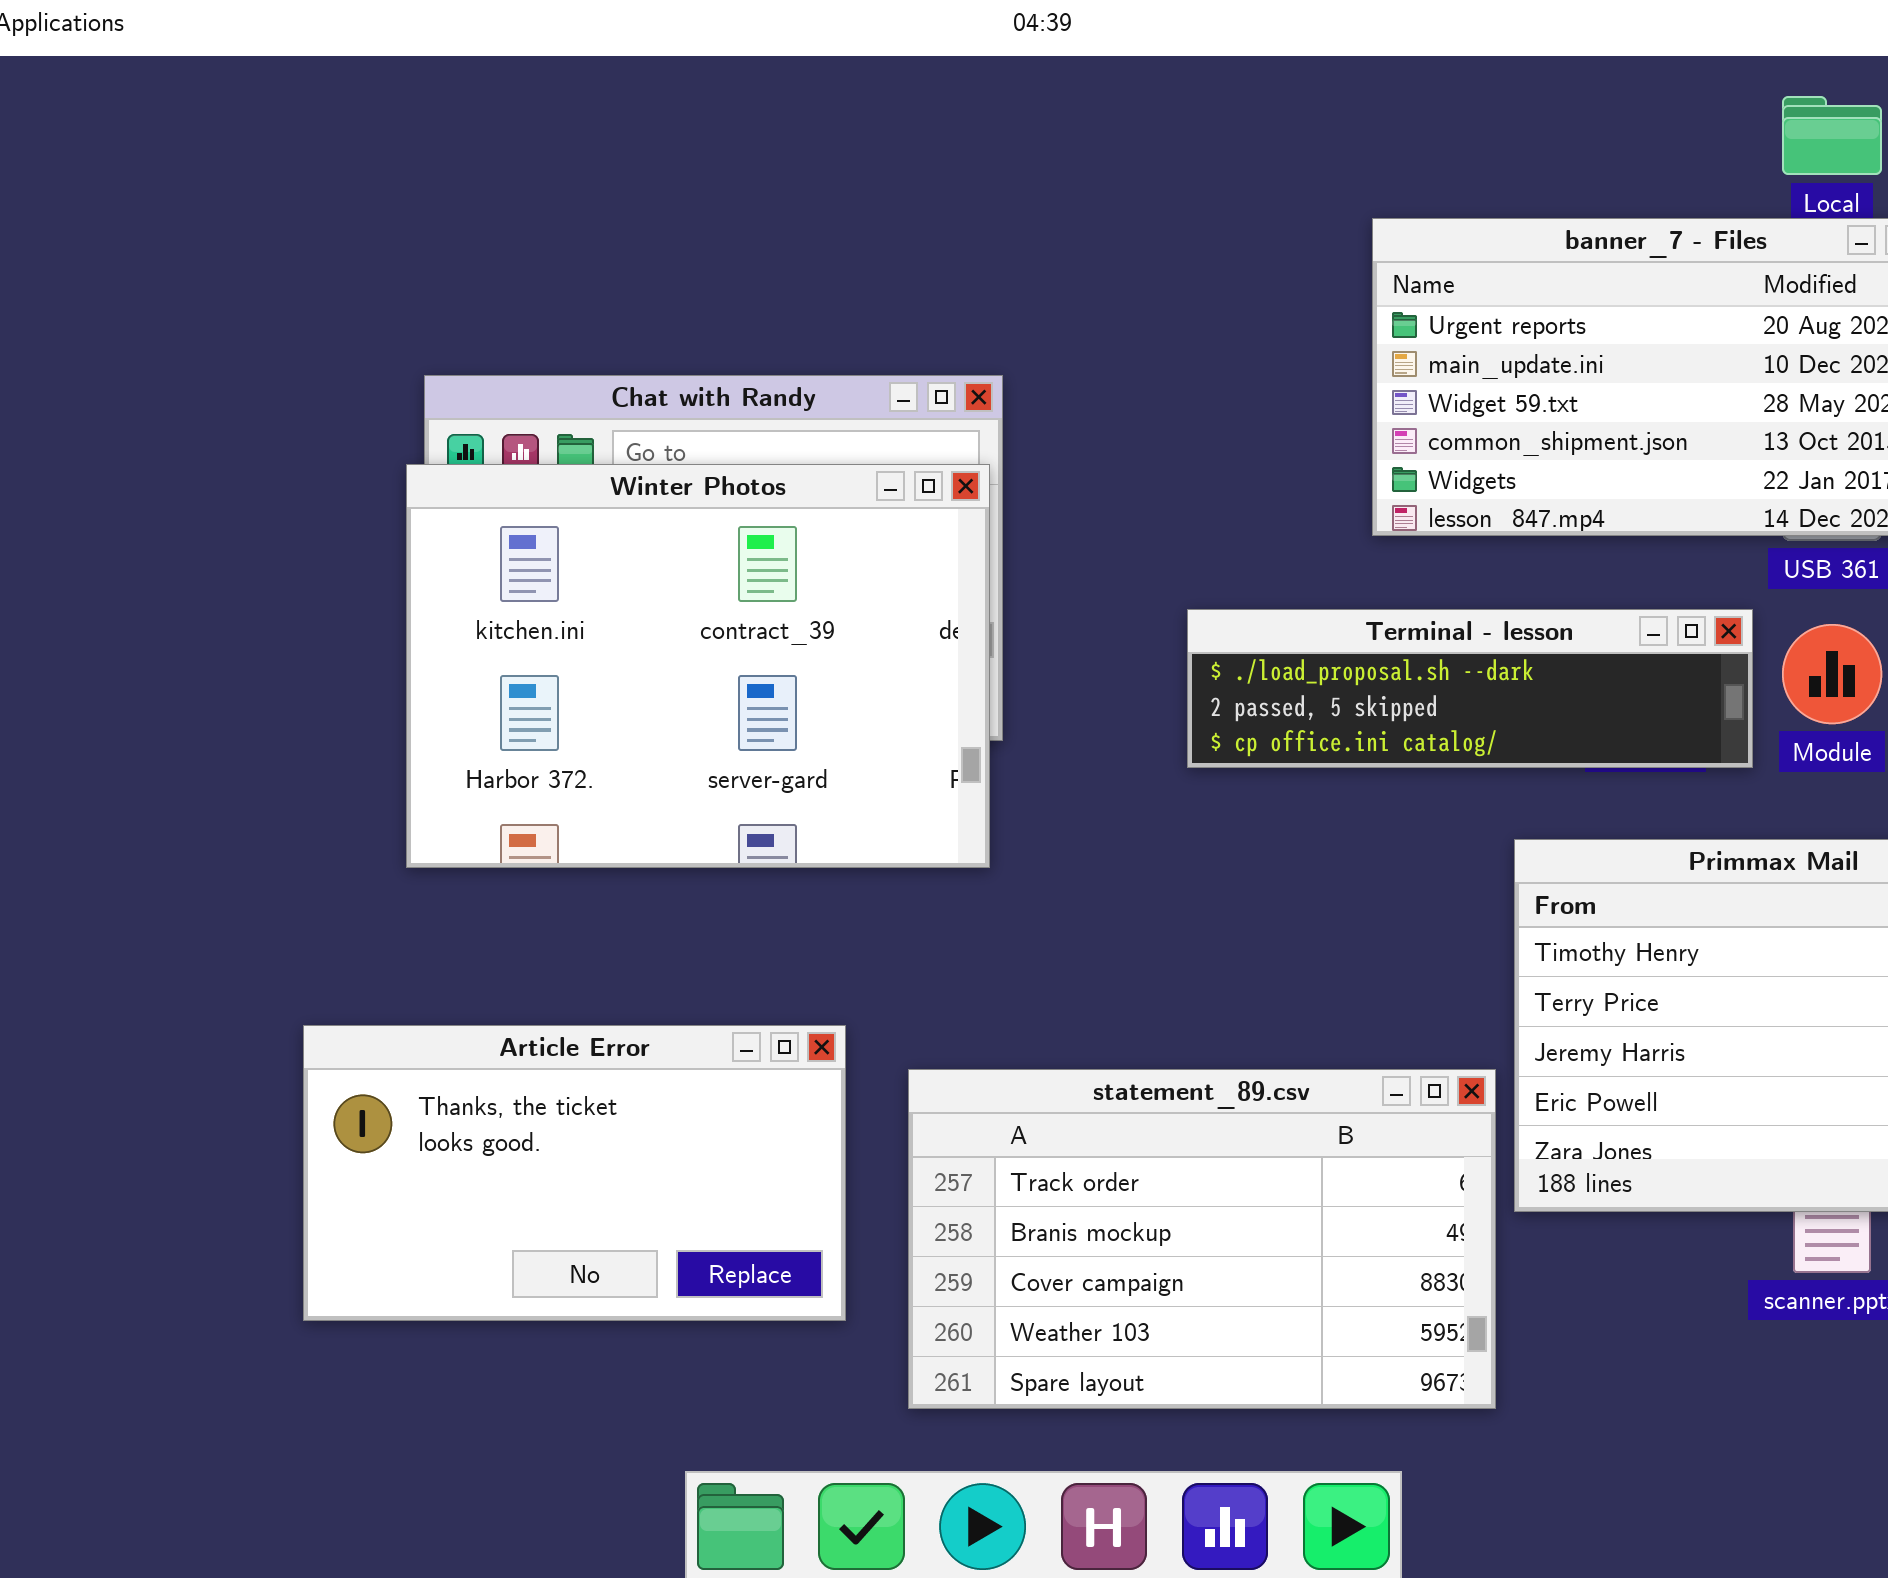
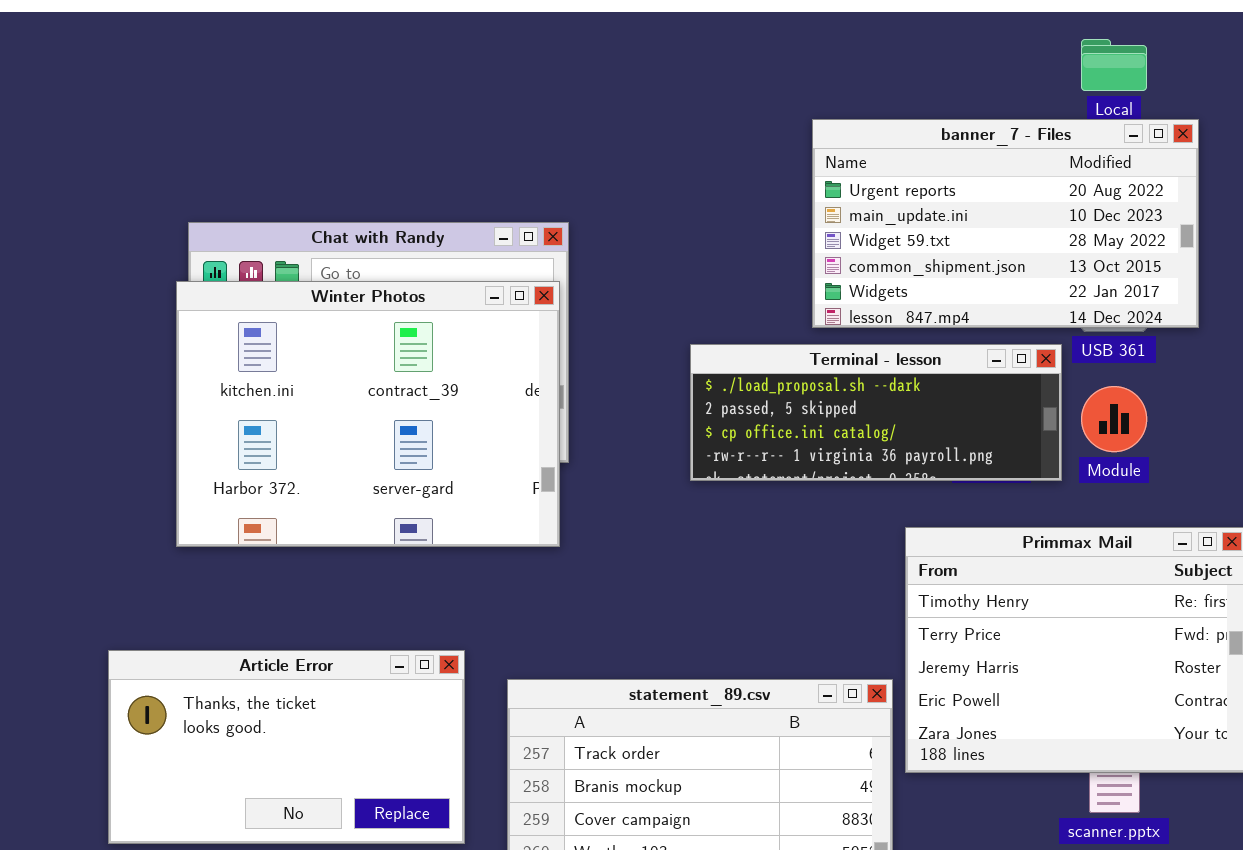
Terminal - lesson: [1187,609,1753,768] -> [690,344,1062,481], resized

